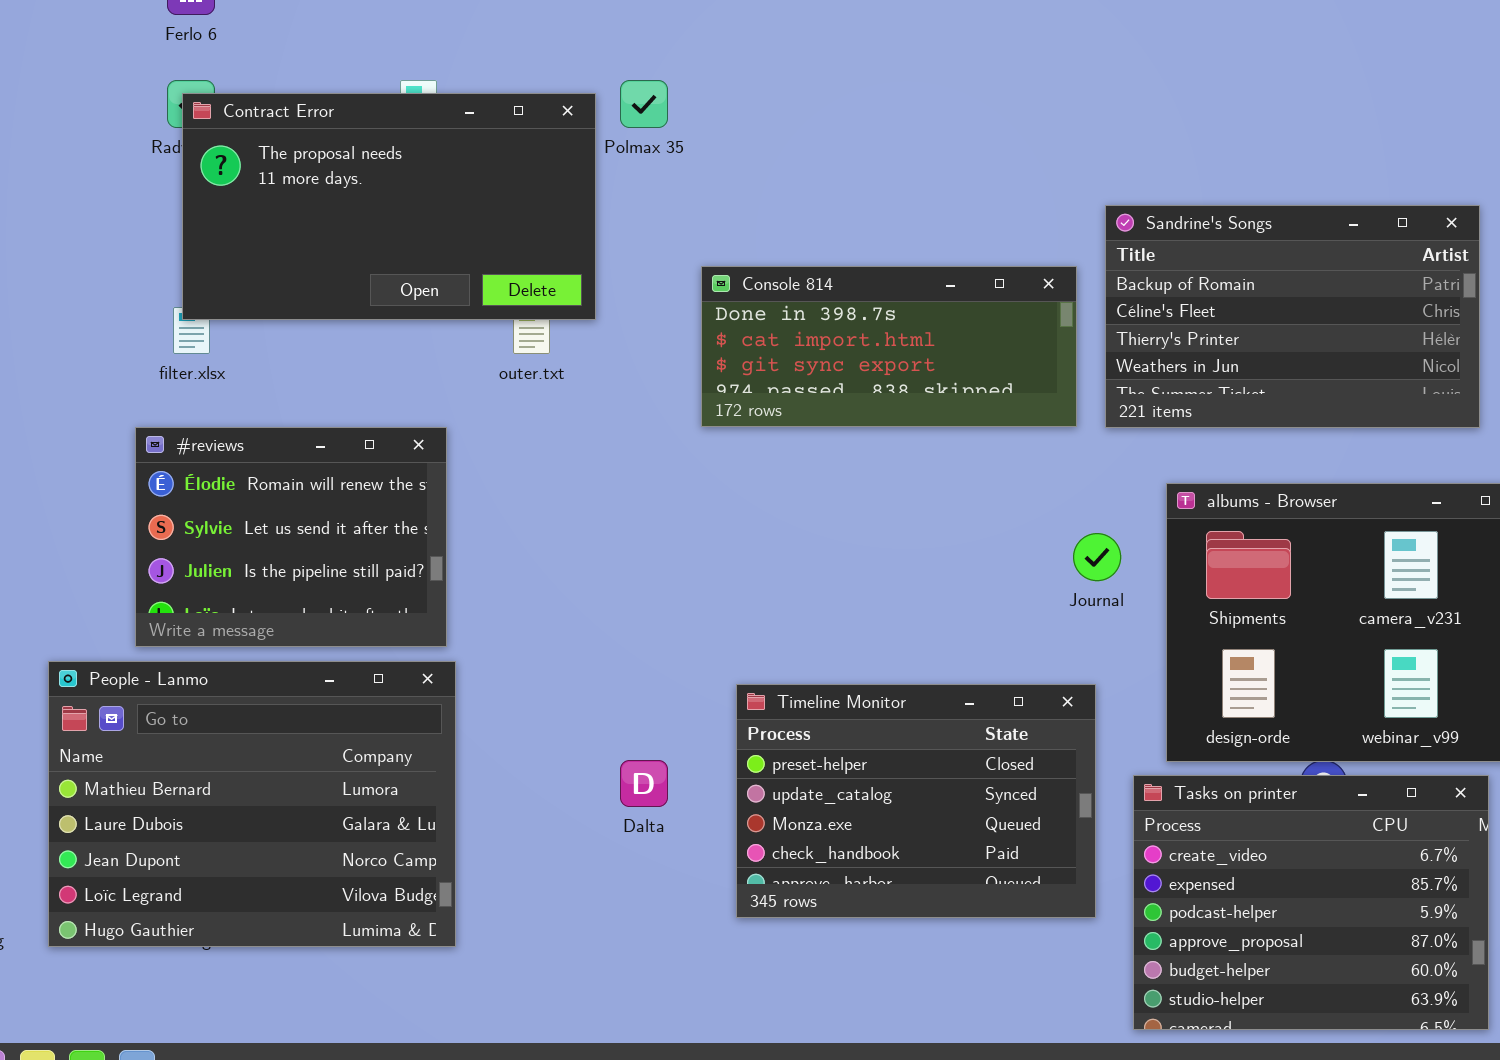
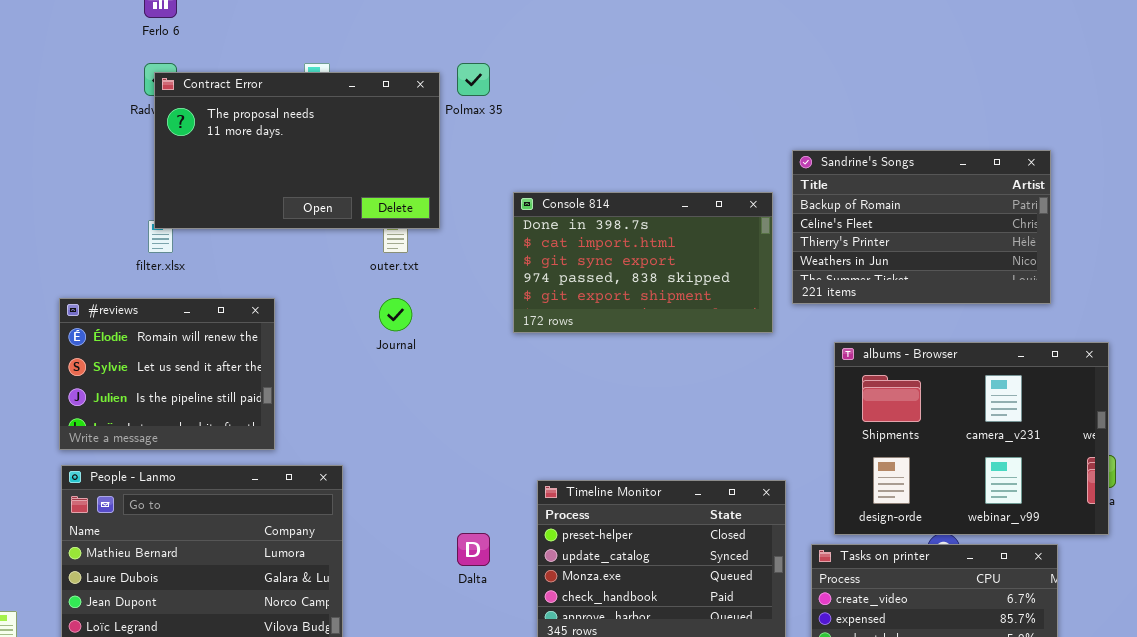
Console 814: [701,266,1077,427] -> [513,192,773,333], resized
#reviews: [135,427,447,647] -> [59,298,275,450], moved
Journal: [1073,533,1121,581] -> [379,298,412,331], moved

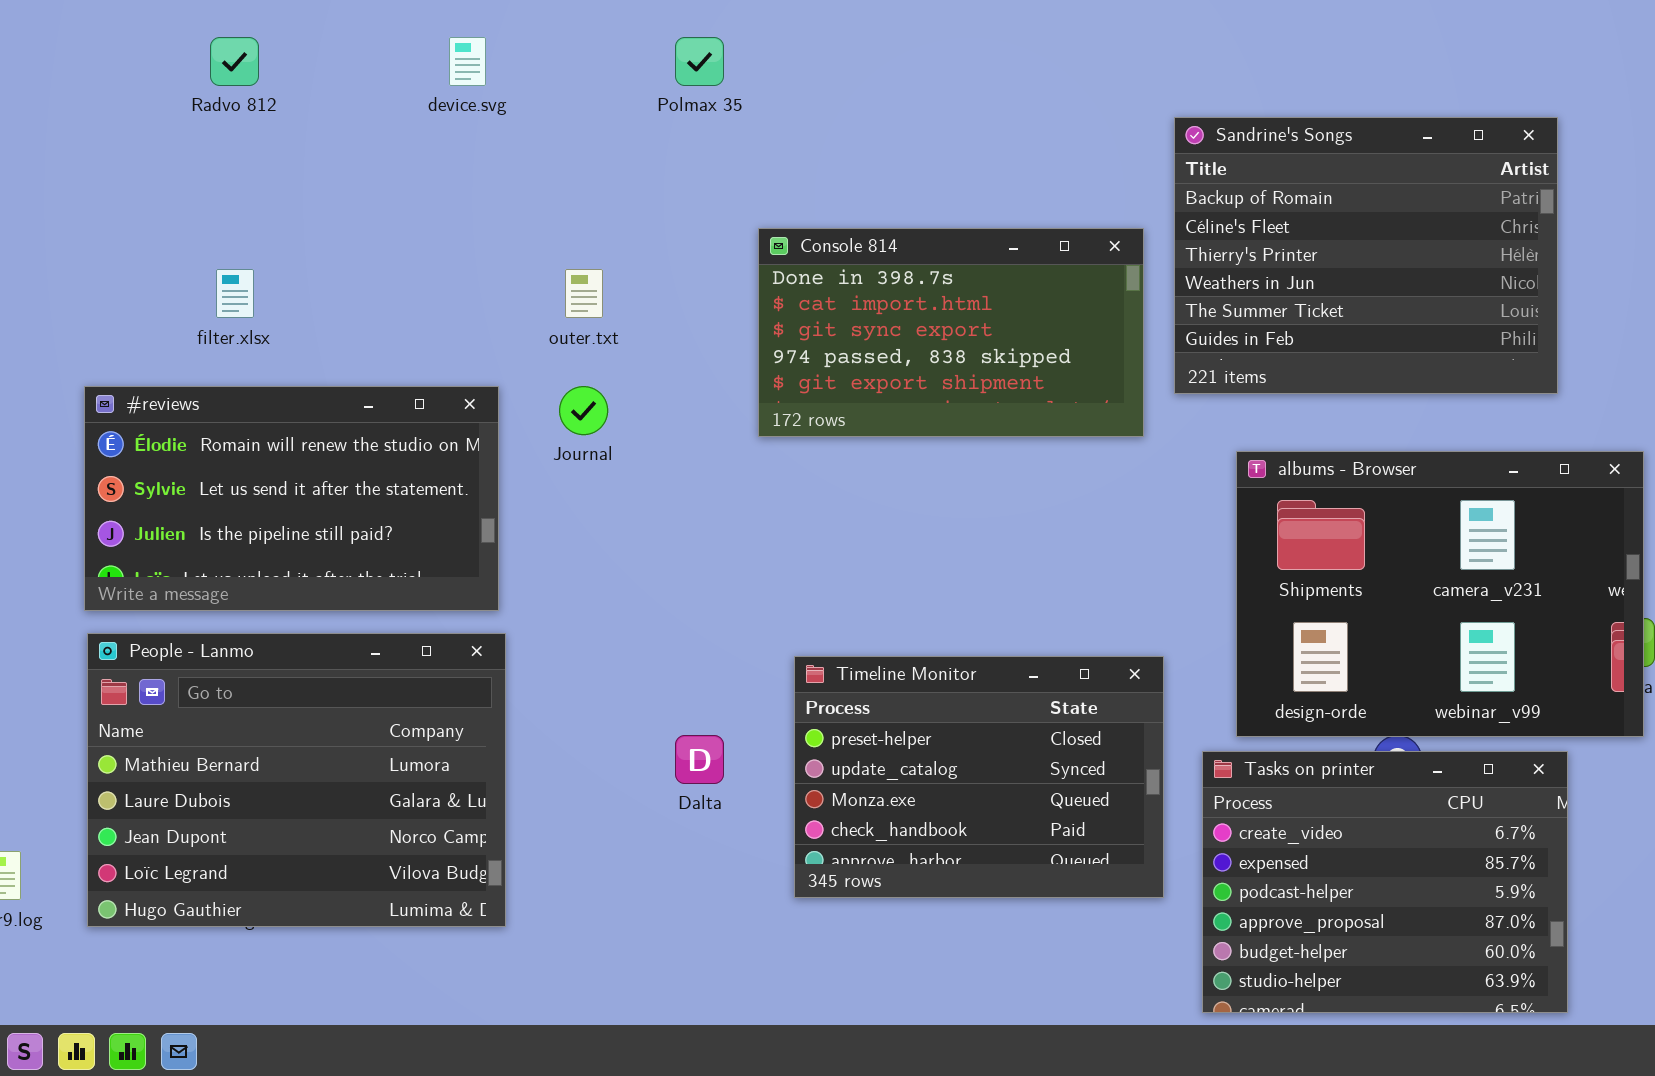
Contract Error: [154,72,440,229] -> none, closed
Sandrine's Songs: [792,150,1051,304] -> [1174,117,1558,394], resized
#reviews: [59,298,275,450] -> [84,386,499,611], resized

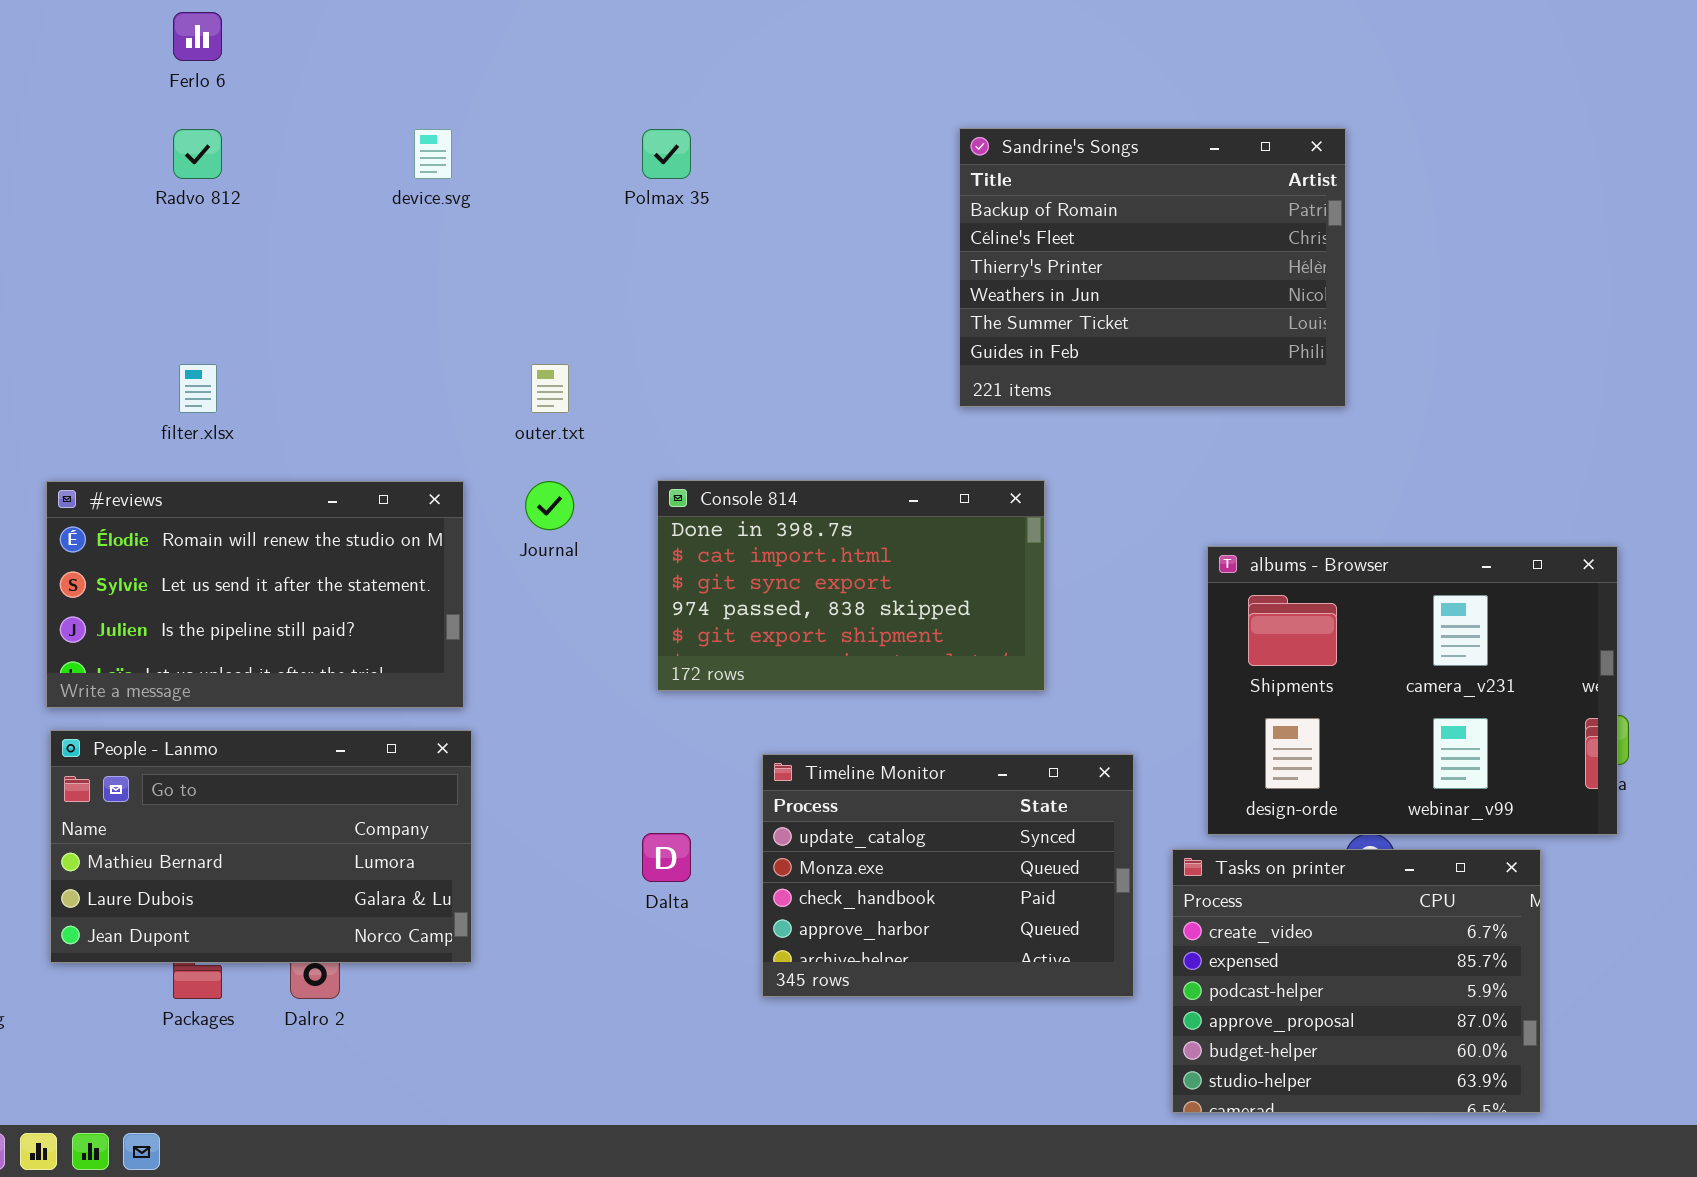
Sandrine's Songs: [1174,117,1558,394] -> [959,128,1346,407], moved
Console 814: [758,228,1144,437] -> [657,480,1045,691], moved
People - Lanmo: [87,633,506,927] -> [50,730,472,963], resized
Timeline Monitor: [794,656,1164,898] -> [762,754,1134,997], scrolled down 1 row

